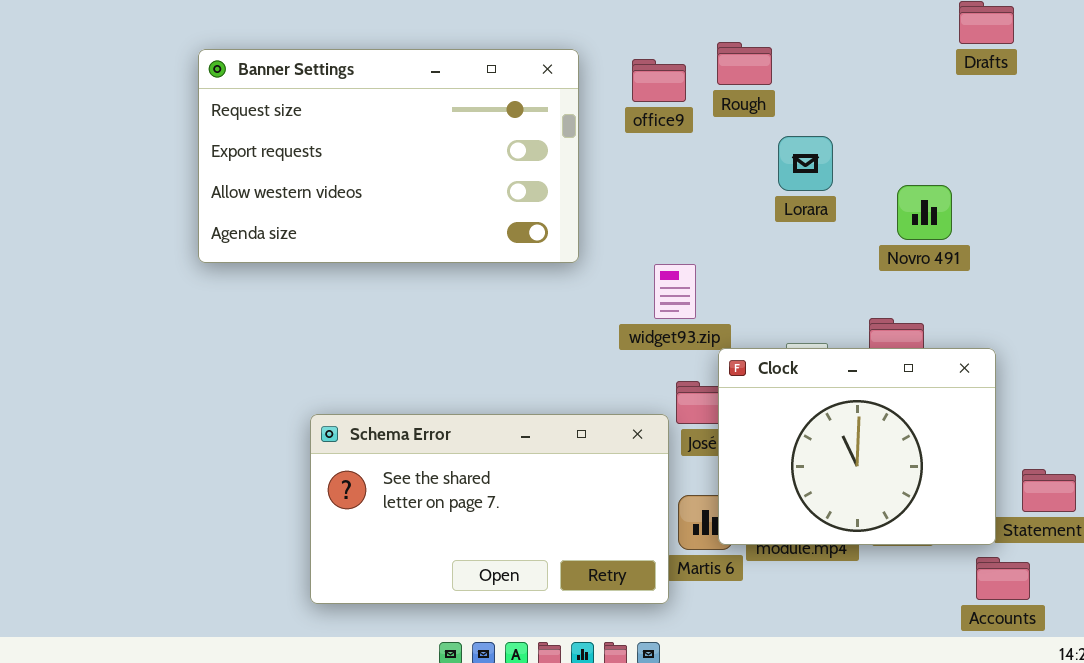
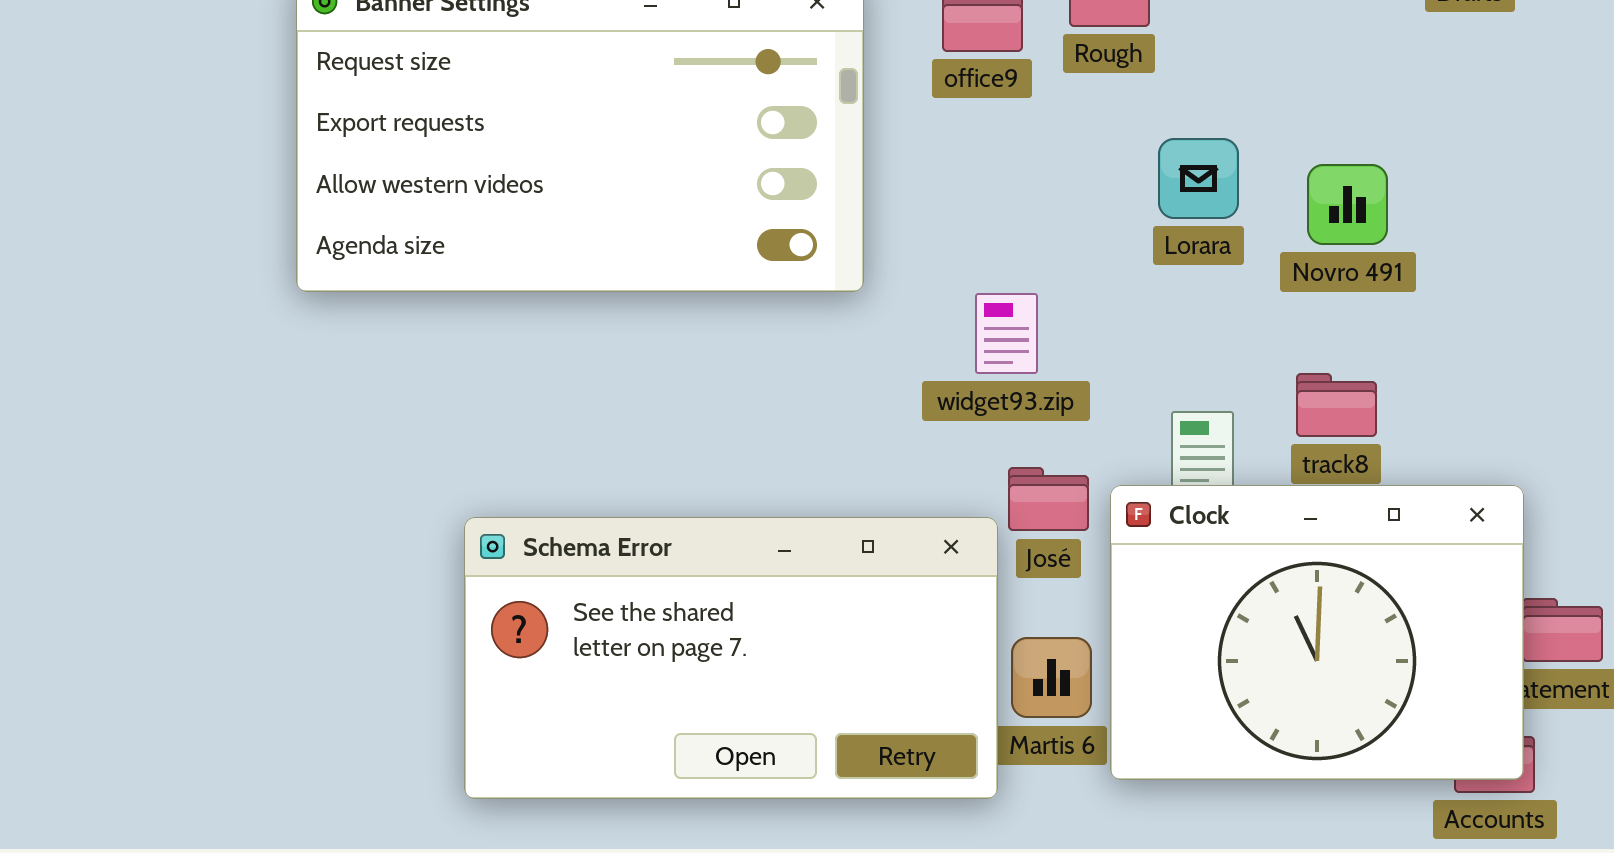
Lorara: [778,136,833,191] -> [1158,138,1239,219], moved
Novro 491: [897,185,952,240] -> [1307,164,1388,245], moved
Clock: [718,348,996,545] -> [1110,485,1524,780], moved

